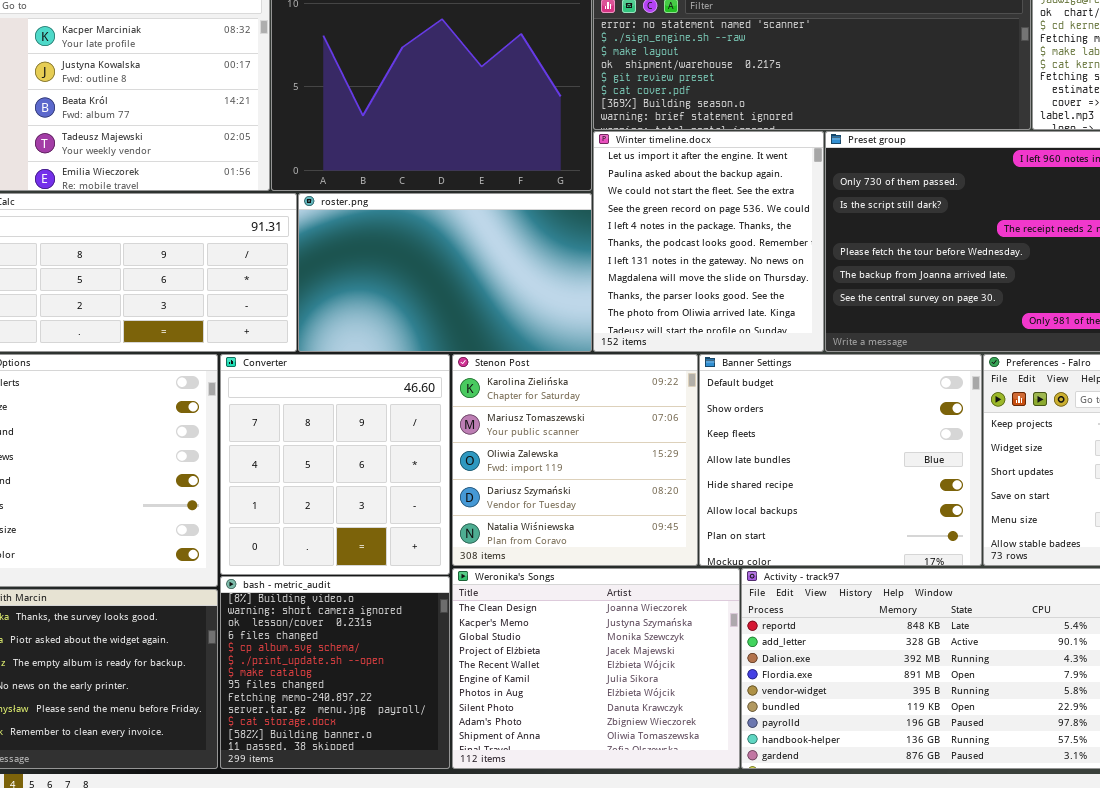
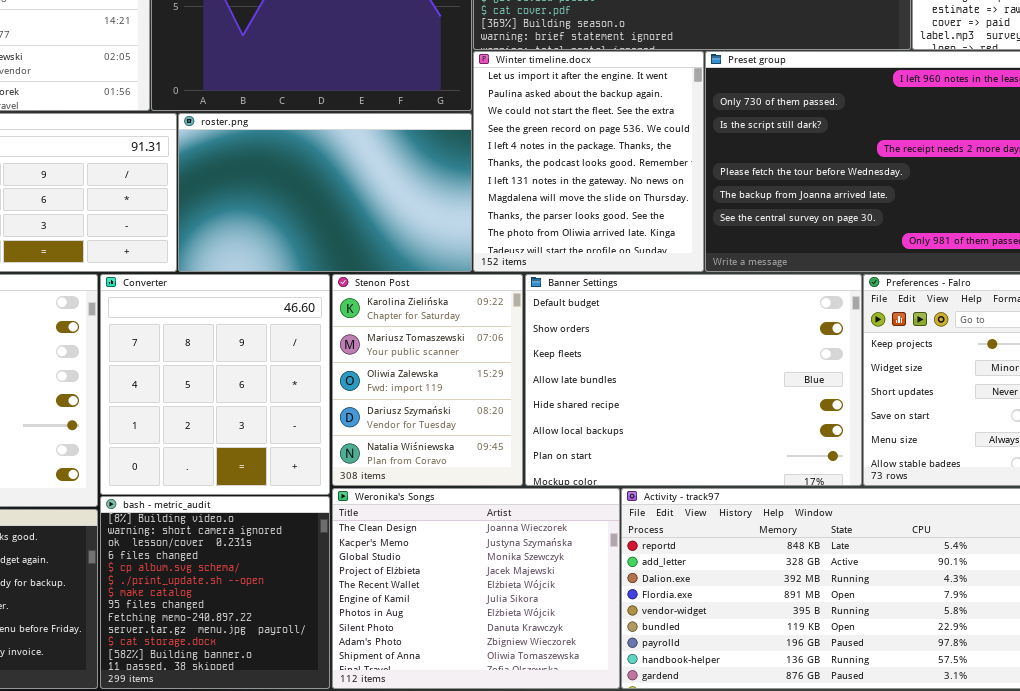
Stenon Post: [452,354,698,566] -> [332,274,523,486], resized
Banner Settings: [699,354,982,566] -> [525,274,862,486], resized

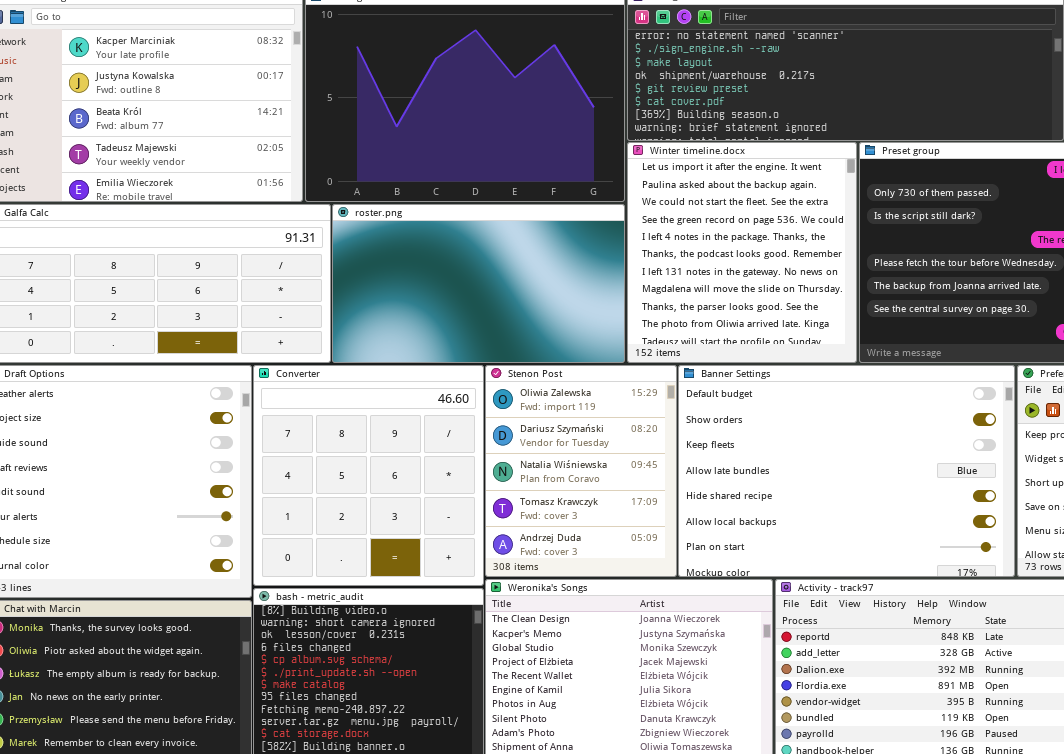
Stenon Post: [332,274,523,486] -> [485,365,677,577], scrolled down 2 rows

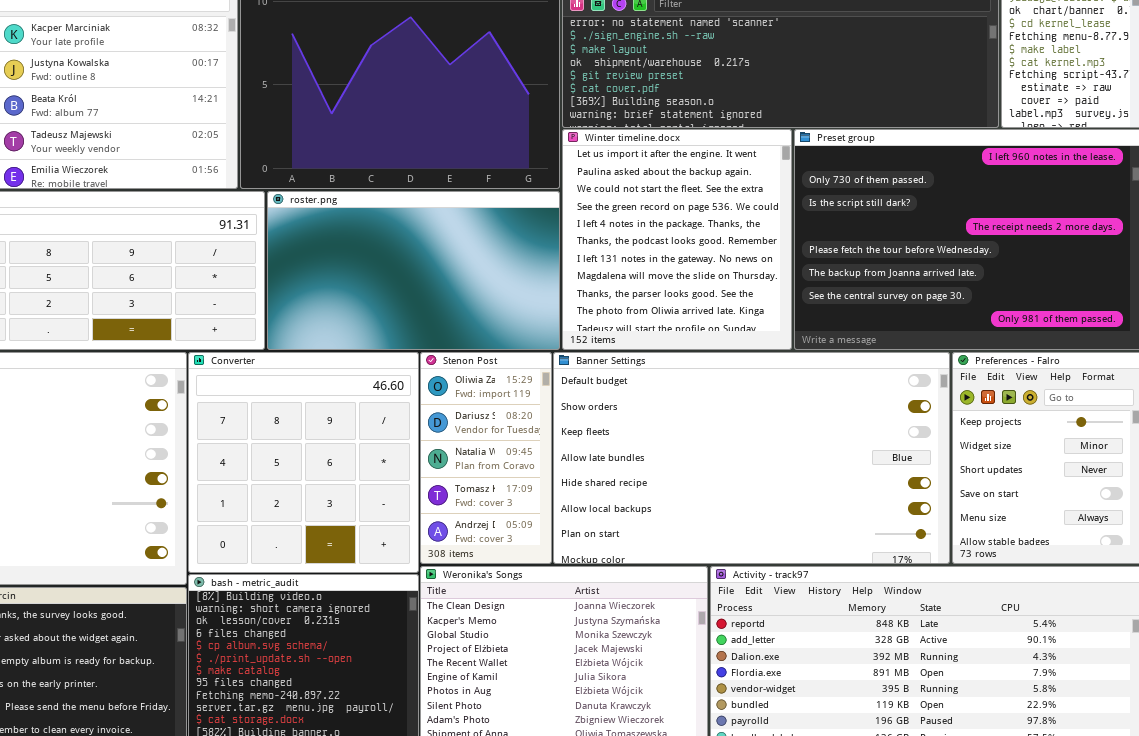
Stenon Post: [485,365,677,577] -> [420,352,552,564], resized
Banner Settings: [678,365,1015,577] -> [553,352,950,564], resized

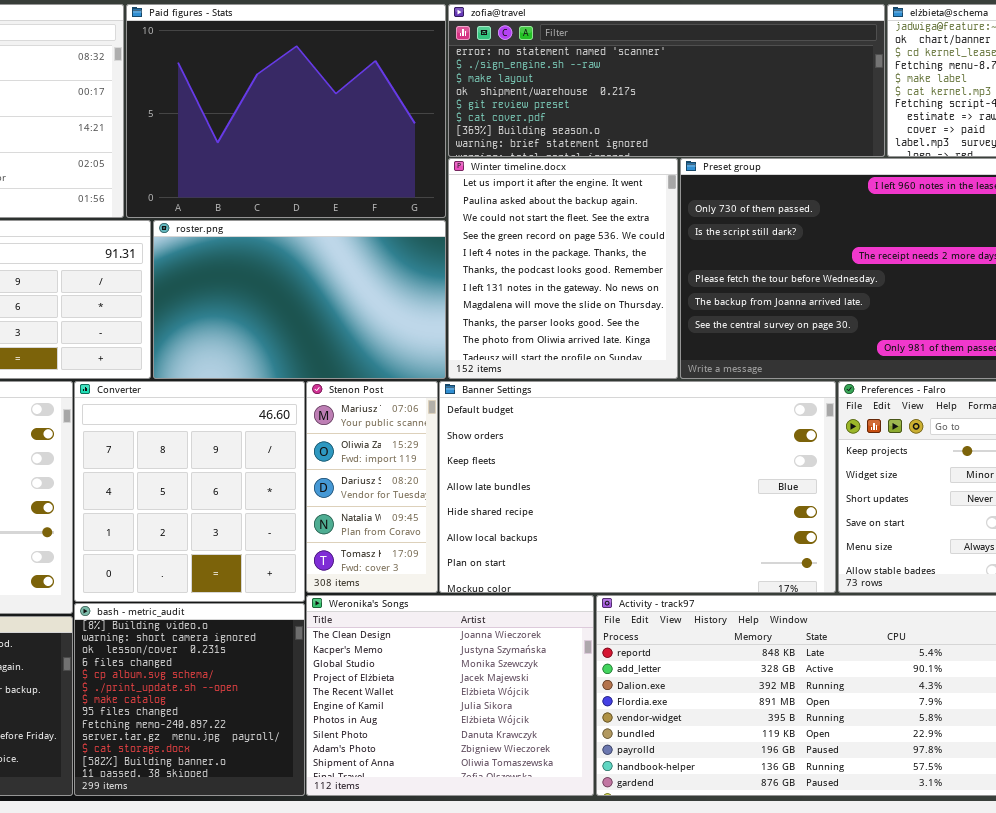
Stenon Post: [420,352,552,564] -> [306,381,438,593], scrolled up 1 row

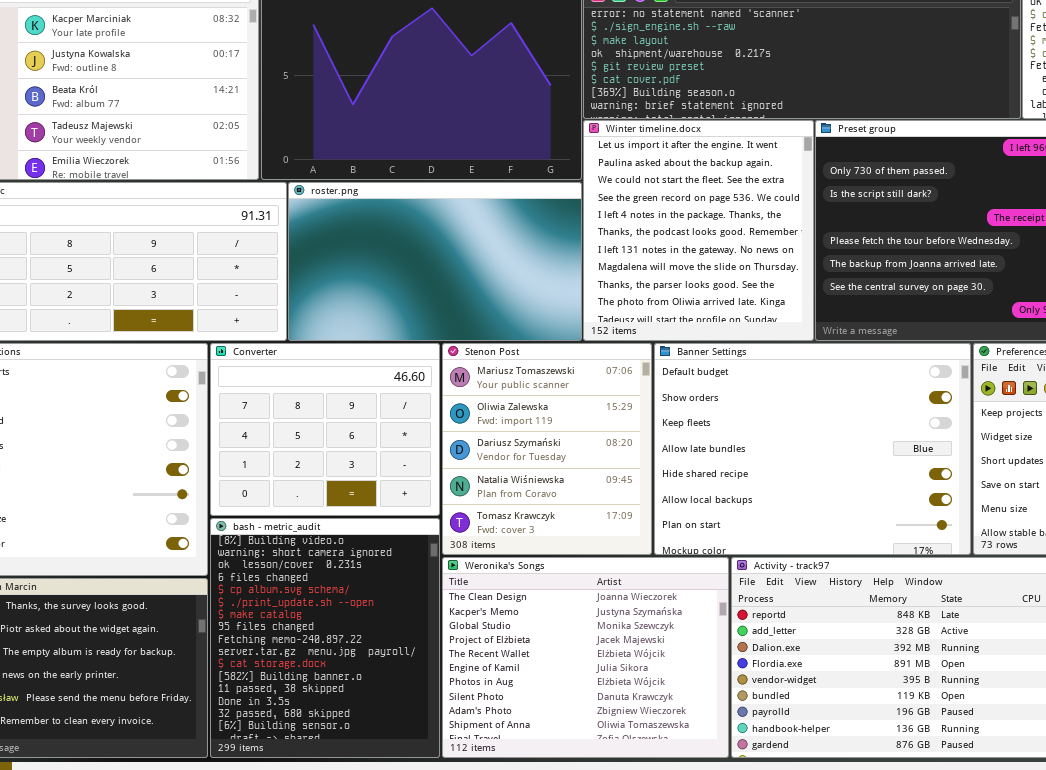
Converter: [74,381,305,602] -> [210,343,440,516], resized
Stenon Post: [306,381,438,593] -> [442,343,652,555], resized
Banner Settings: [439,381,836,593] -> [654,343,971,555], resized
bash - metric_audit: [74,603,305,796] -> [210,518,440,758], resized

